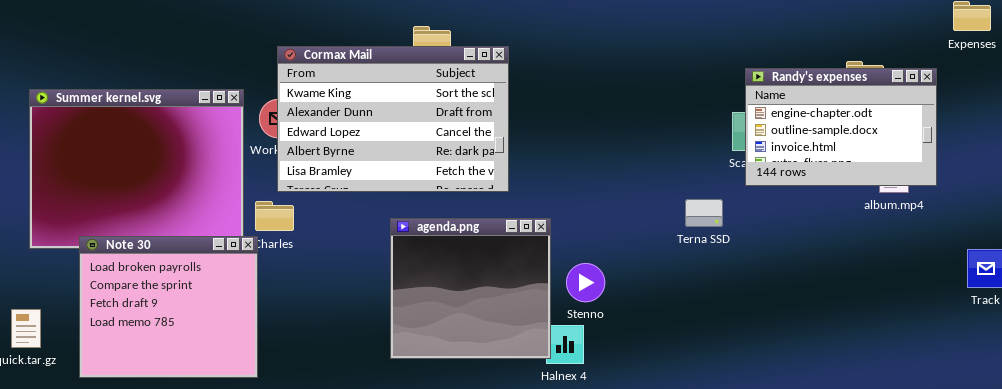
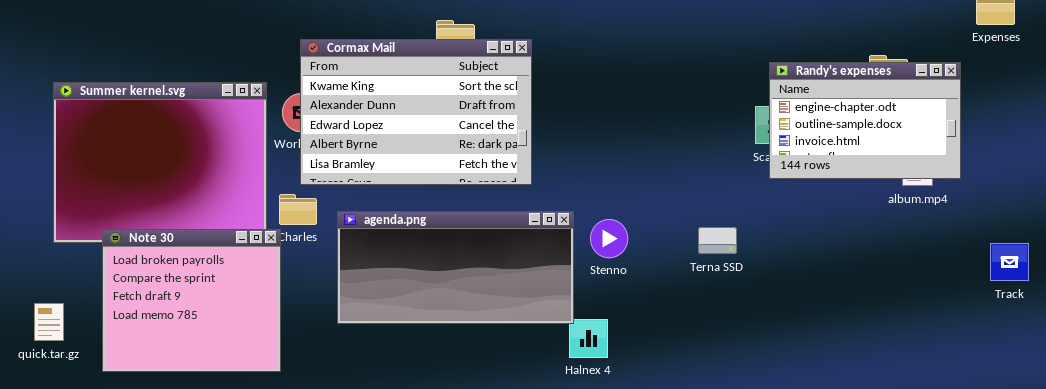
Terna SSD: [685,199,723,227] -> [698,227,737,254], moved
agenda.png: [390,218,551,359] -> [337,211,574,324], resized
Stenno: [566,263,605,302] -> [590,219,628,258], moved

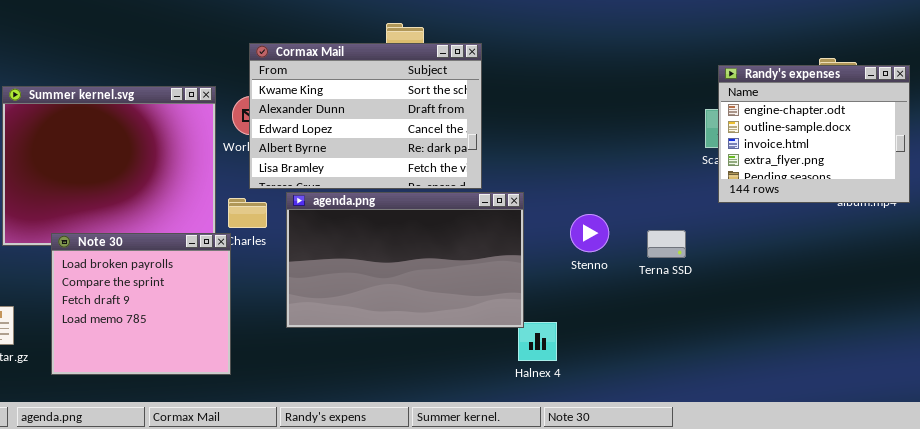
Randy's expenses: [769,62,961,179] -> [718,65,910,203], resized
agenda.png: [337,211,574,324] -> [286,192,524,328], resized
Stenno: [590,219,628,258] -> [570,214,609,252], moved

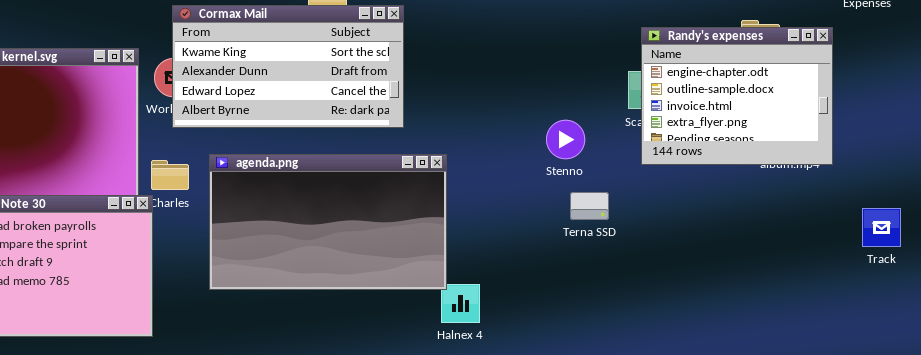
Cormax Mail: [249,43,482,189] -> [172,5,404,128], resized
Stenno: [570,214,609,252] -> [546,120,585,159], moved

